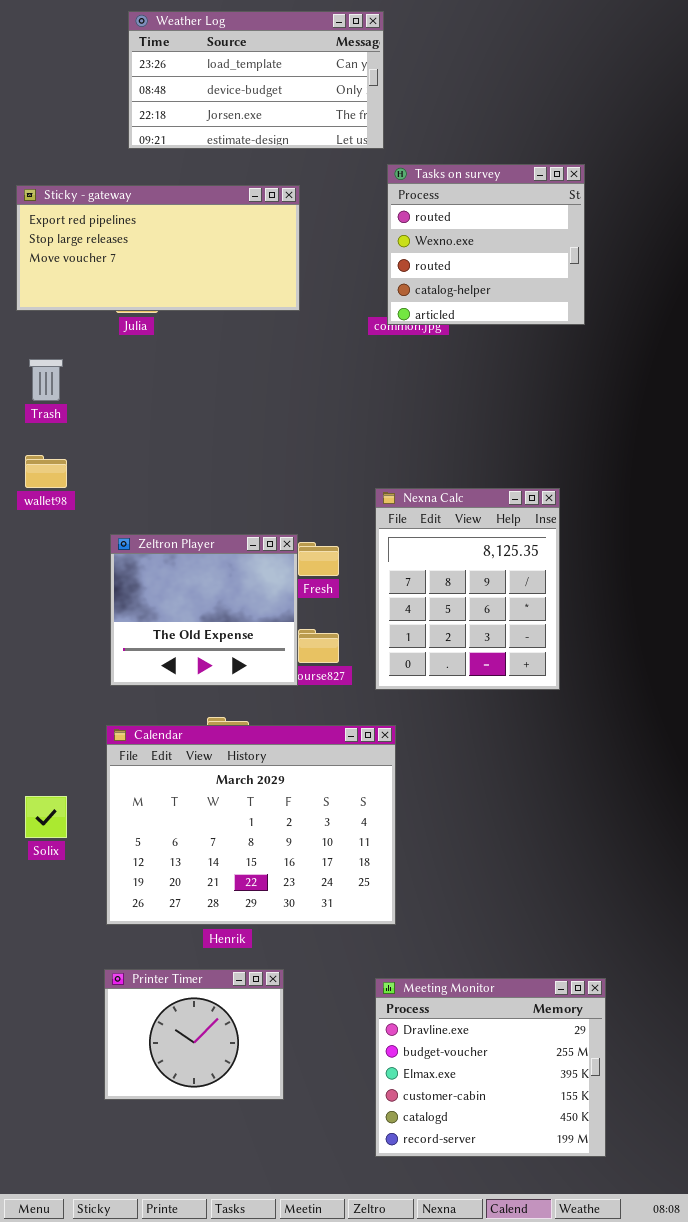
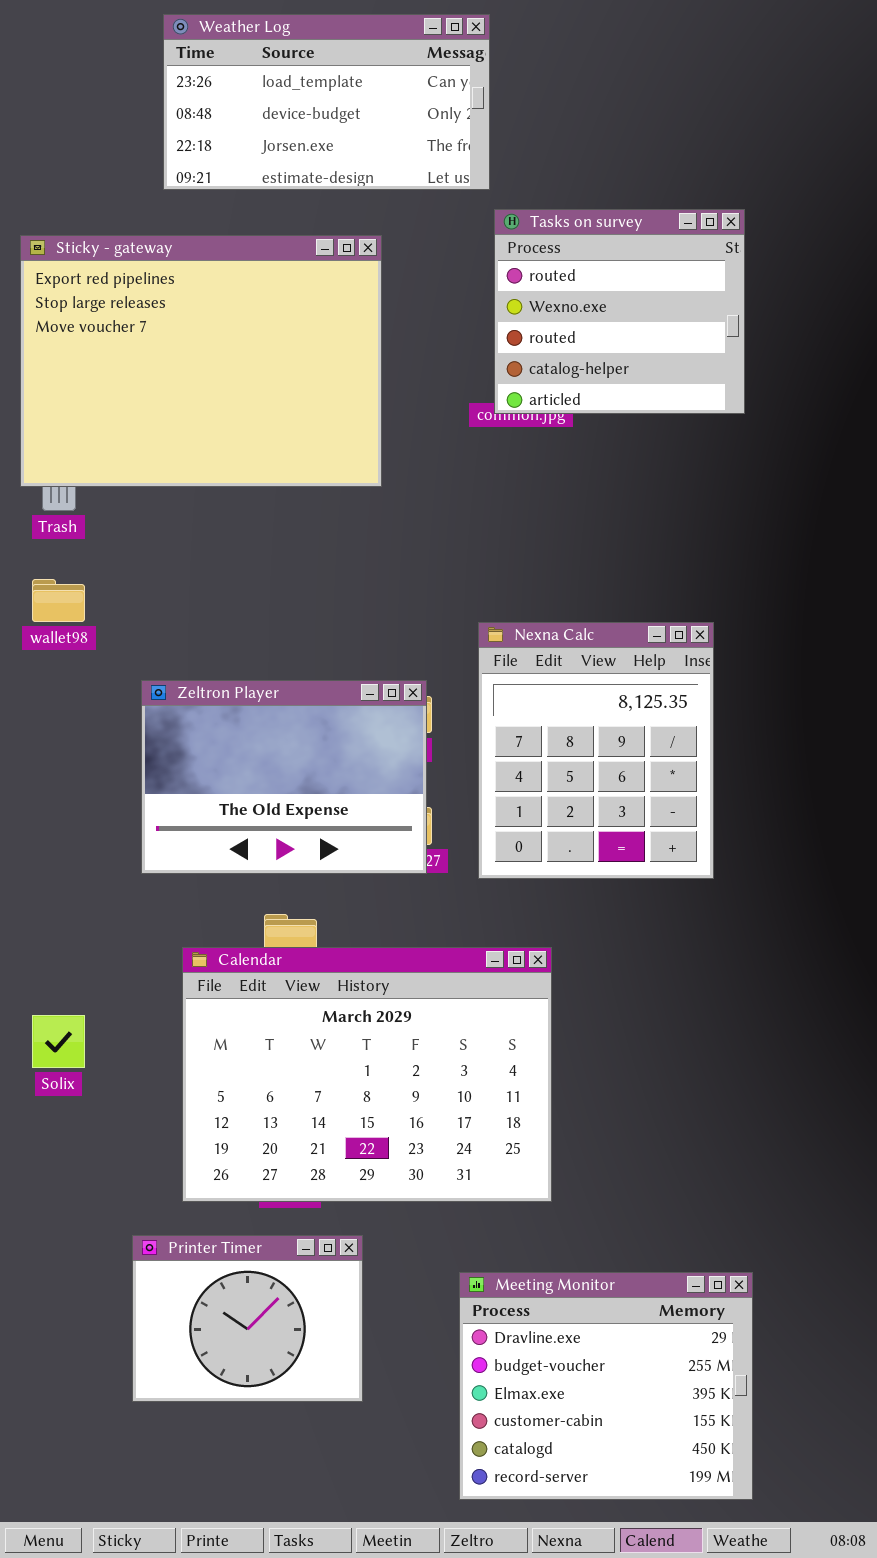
Sticky - gateway: [16,185,300,311] -> [20,235,382,487], resized
Zeltron Player: [110,534,298,686] -> [141,680,427,874], resized
Calendar: [106,725,396,925] -> [182,947,552,1202], moved
Meeting Monitor: [375,978,606,1157] -> [459,1272,753,1500], moved

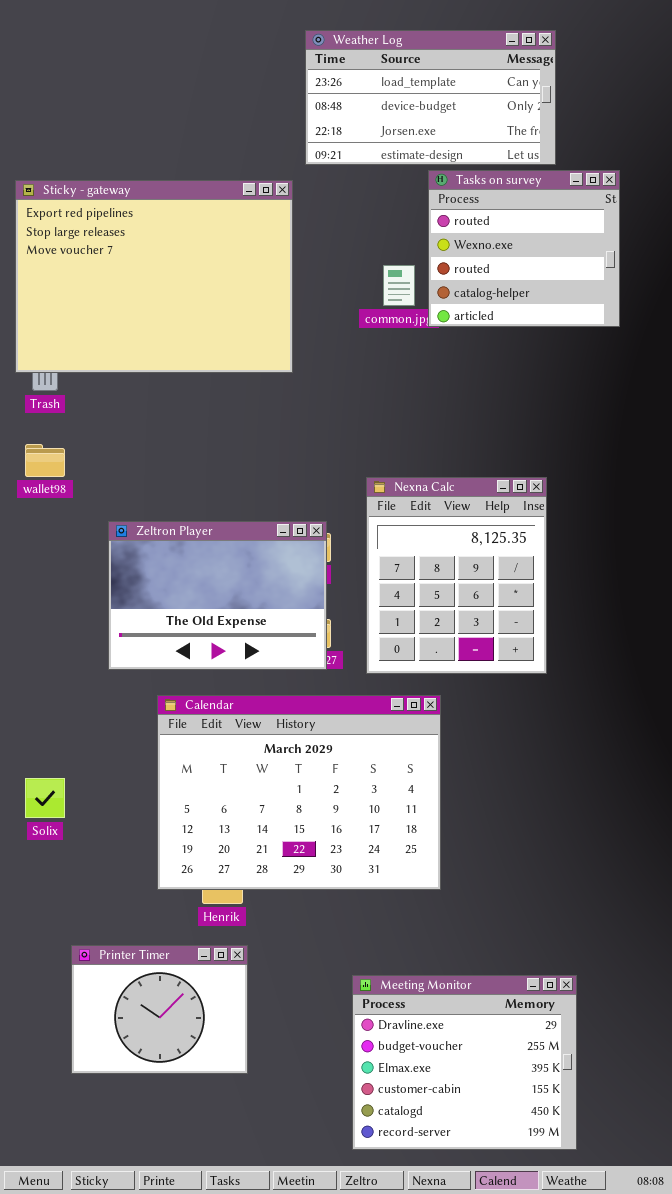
Weather Log: [163,14,490,190] -> [305,30,556,165], moved
Tasks on survey: [494,209,745,414] -> [428,170,620,327], moved
Calendar: [182,947,552,1202] -> [157,695,441,890], moved
Printer Timer: [132,1235,363,1402] -> [71,945,248,1074], moved

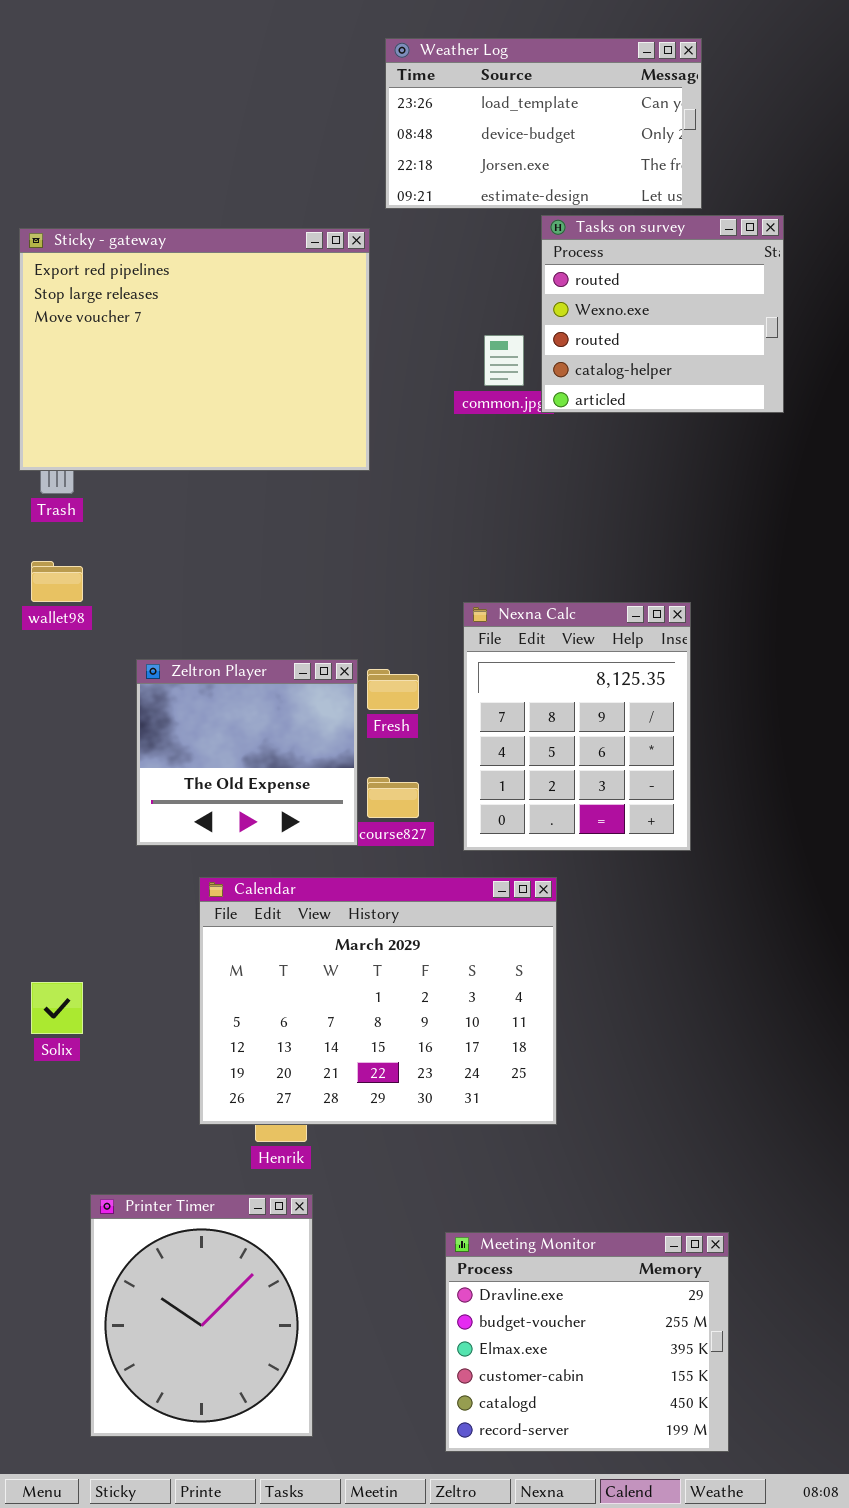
Zeltron Player: [108,521,327,670] -> [136,659,358,846], resized
Printer Timer: [71,945,248,1074] -> [90,1194,313,1437], resized

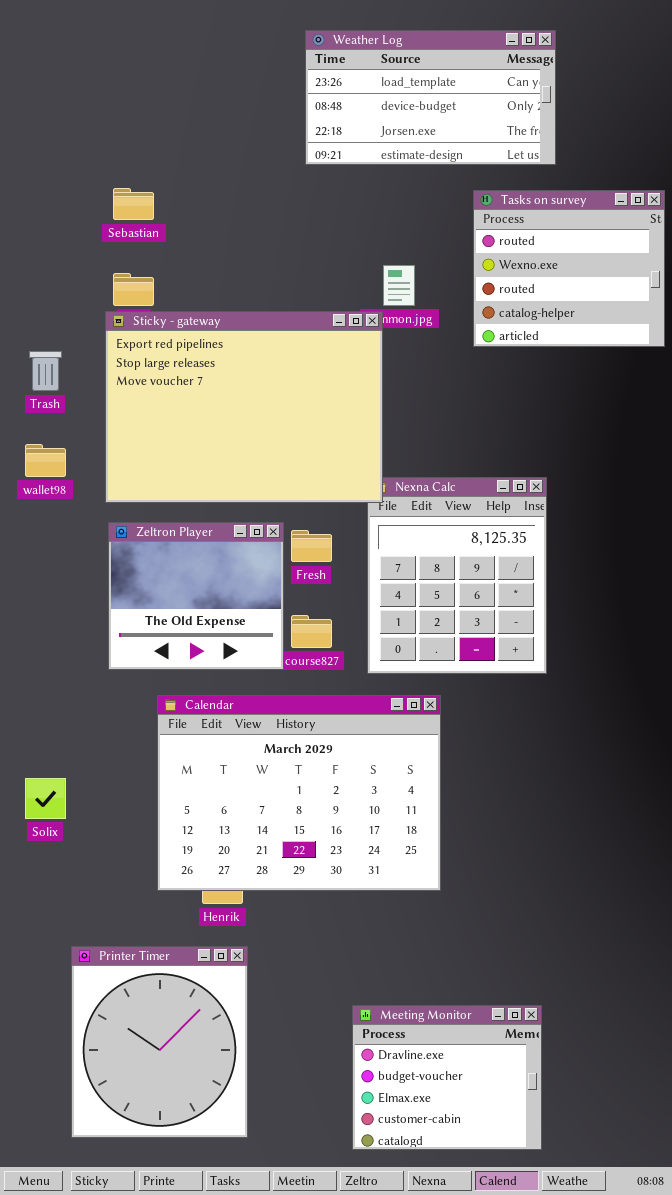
Tasks on survey: [541,215,784,413] -> [473,190,665,347], moved
Sticky - gateway: [19,228,370,471] -> [105,311,383,503], moved
Meeting Monitor: [445,1232,729,1452] -> [352,1005,542,1150], resized

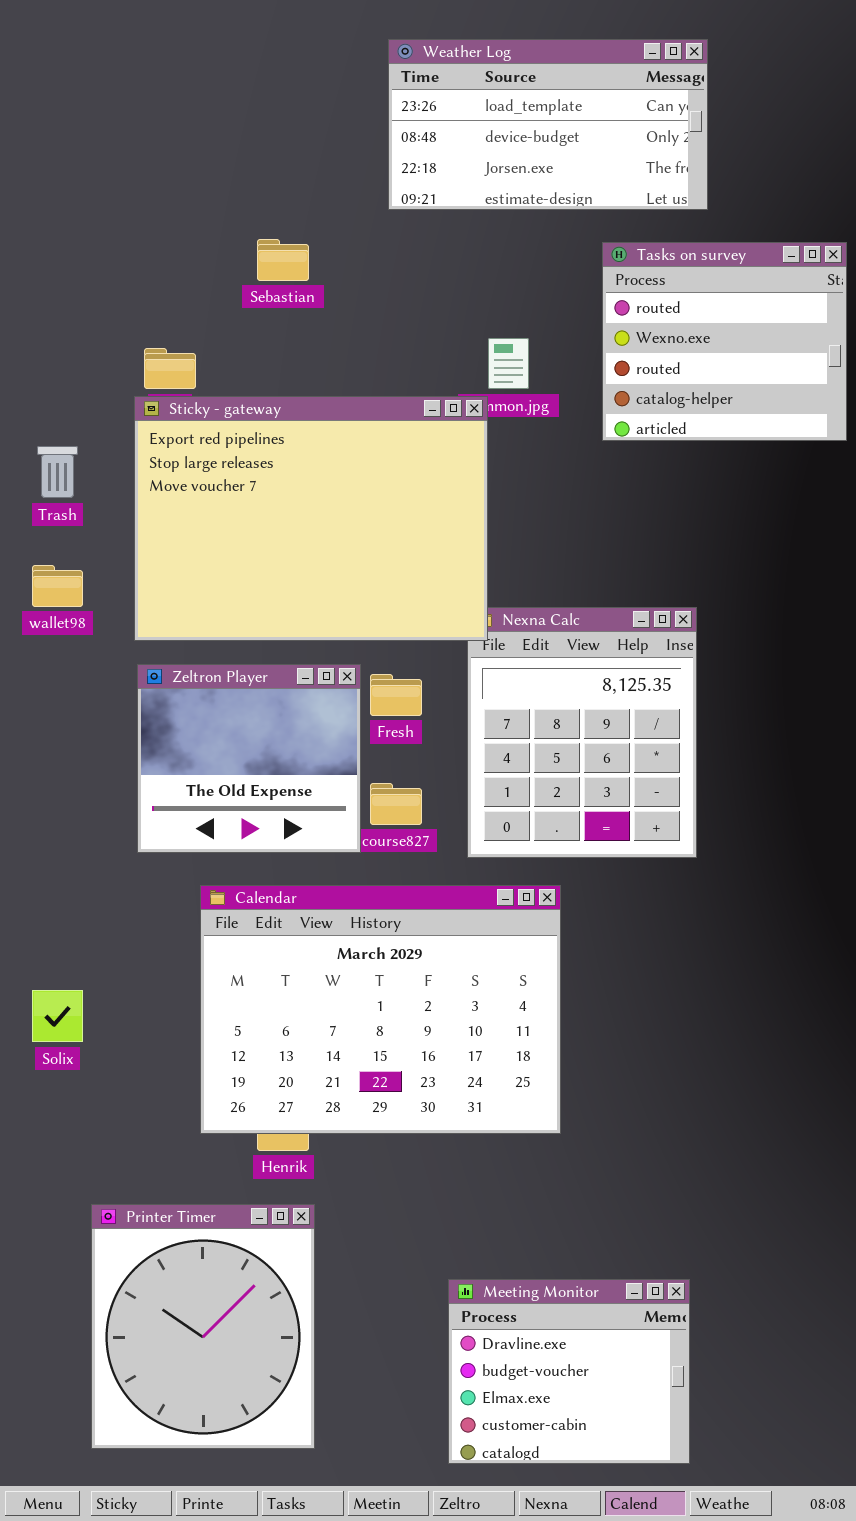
Sebastian: [113,188,154,220] -> [257,239,309,281], moved

